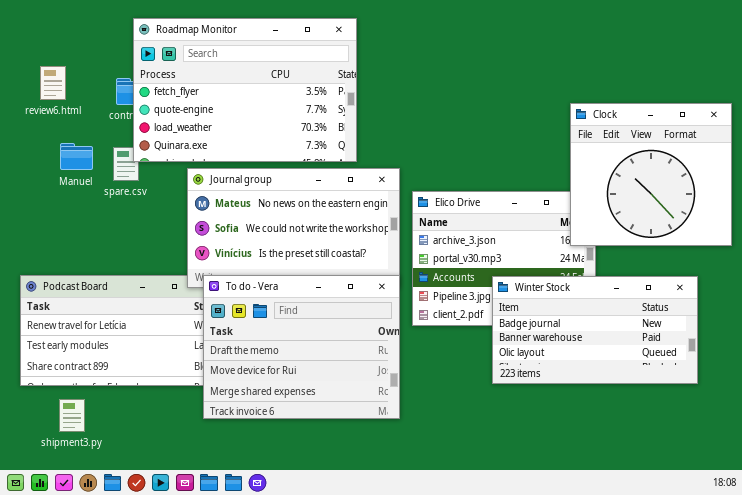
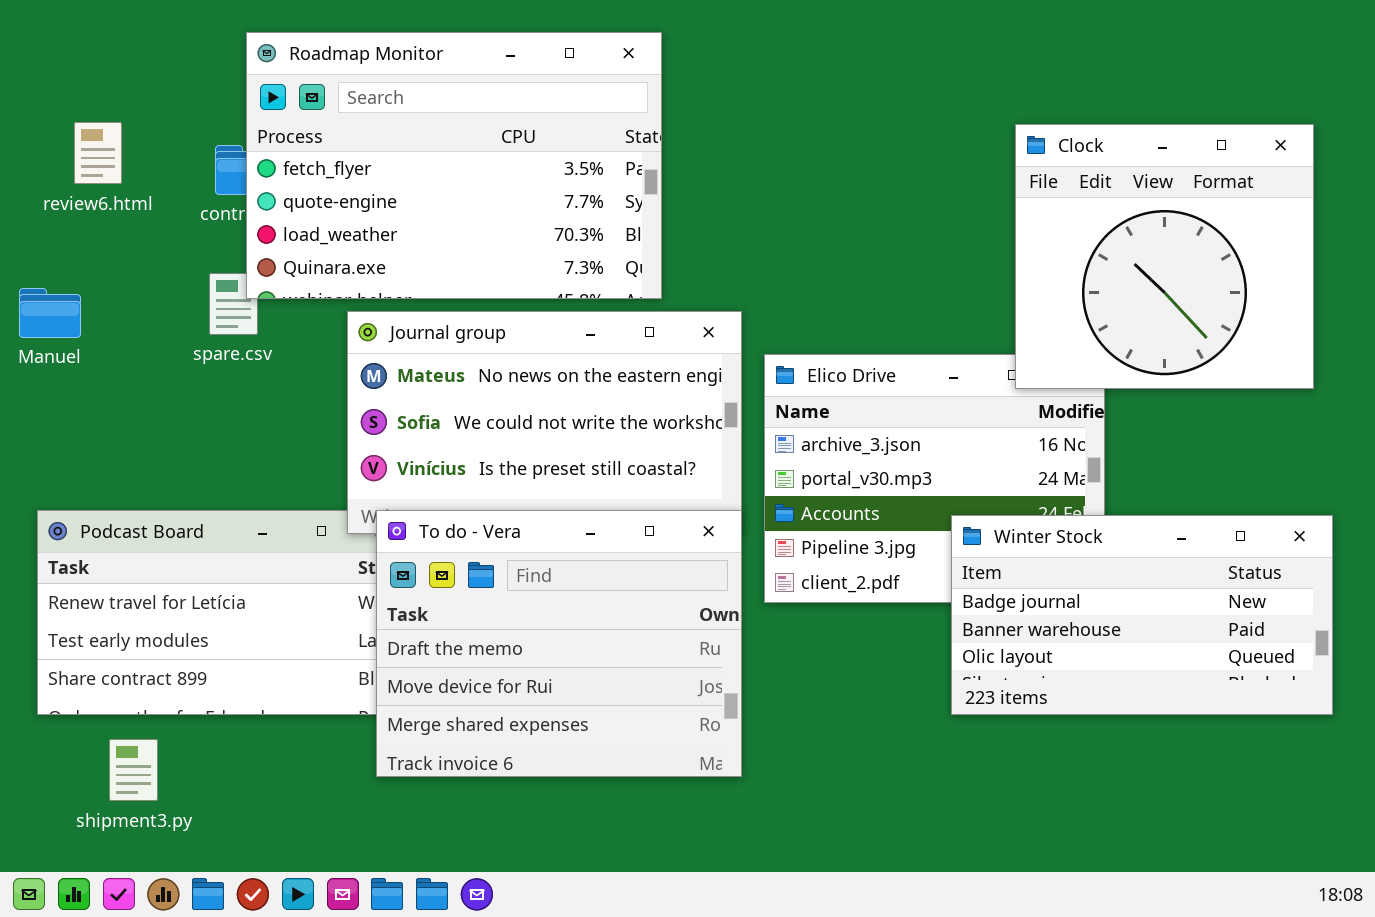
Clock: [570,103,732,246] -> [1015,124,1314,389], moved
Manuel: [60,143,93,170] -> [19,288,81,338], moved
Winter Stock: [492,276,698,384] -> [951,515,1333,715], moved

